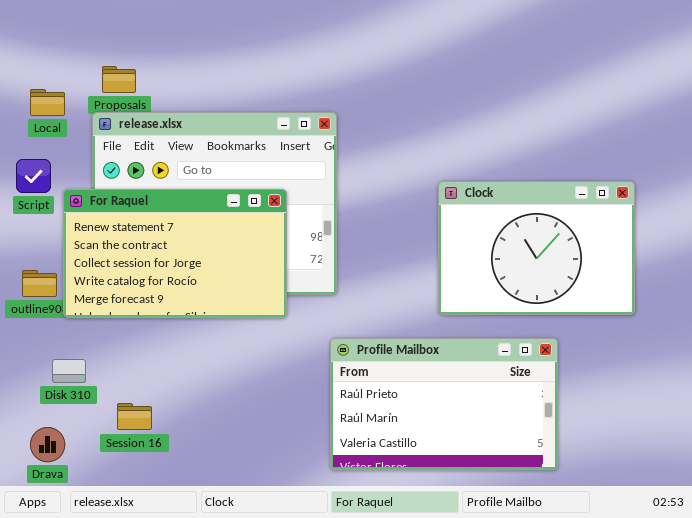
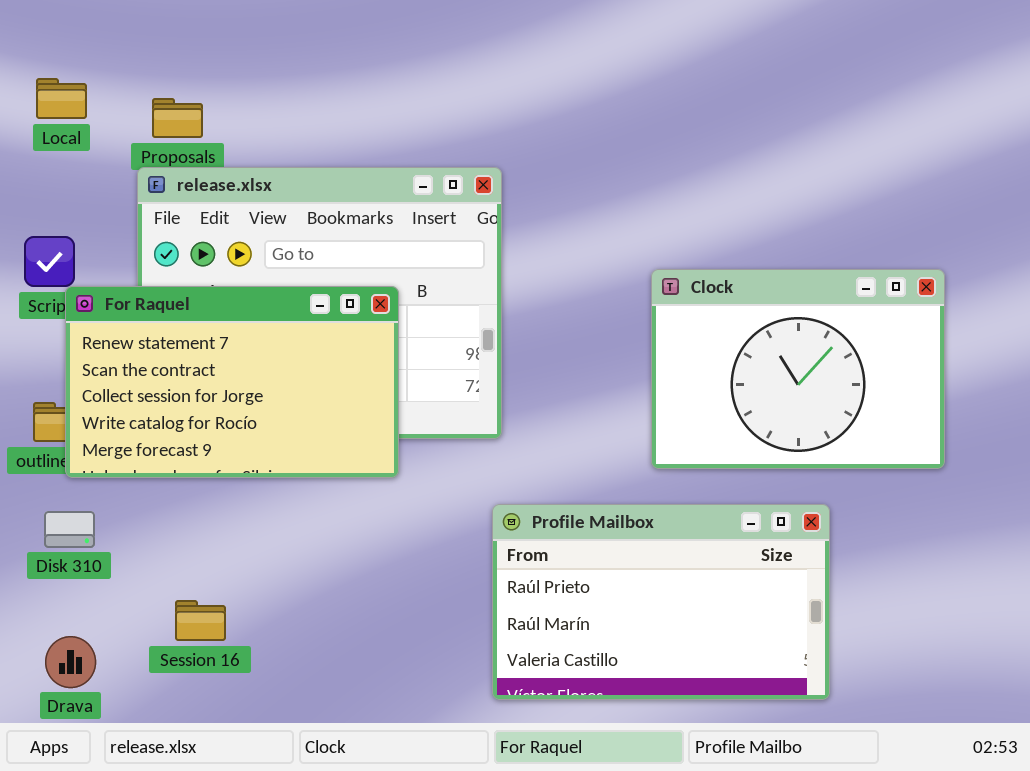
Local: [30,89,65,116] -> [36,78,87,119], moved
For Raquel: [63,189,287,318] -> [65,286,399,478], moved
Disk 310: [52,359,86,383] -> [44,511,95,548], moved

